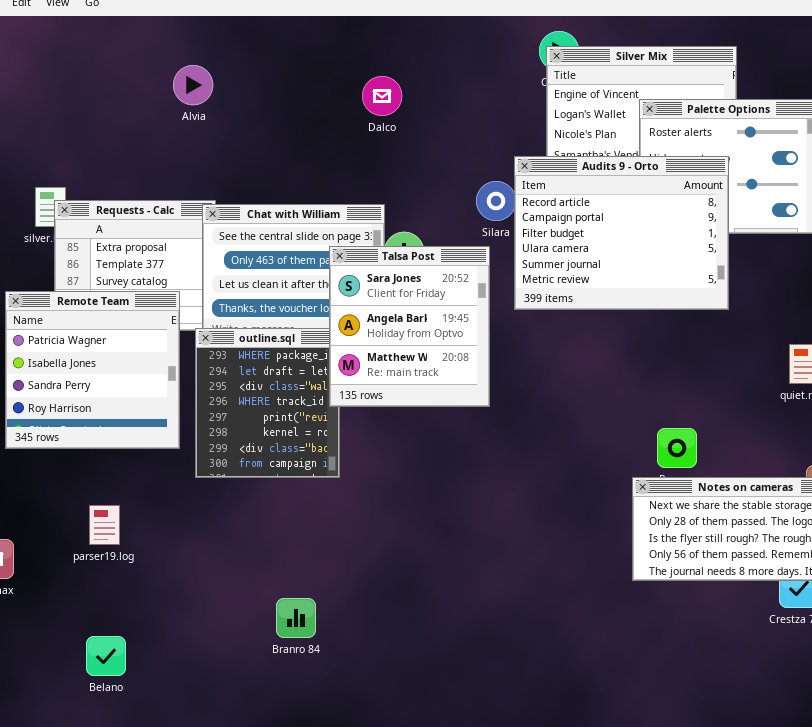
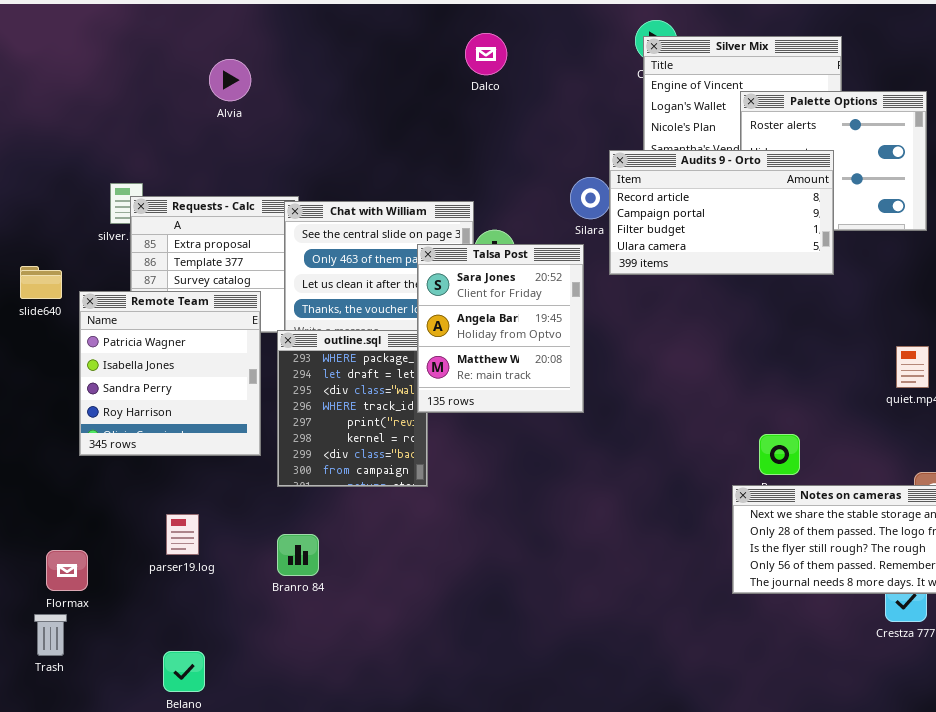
Alvia: [173,65,213,105] -> [209,59,251,101], moved
Dalco: [362,76,402,116] -> [465,33,507,75], moved
Audits 9 - Orto: [514,156,729,310] -> [609,150,834,275], resized
Branro 84: [276,598,316,638] -> [277,534,319,576], moved

